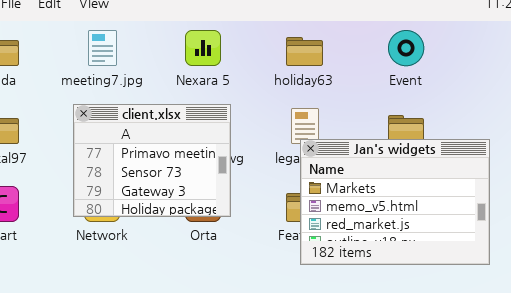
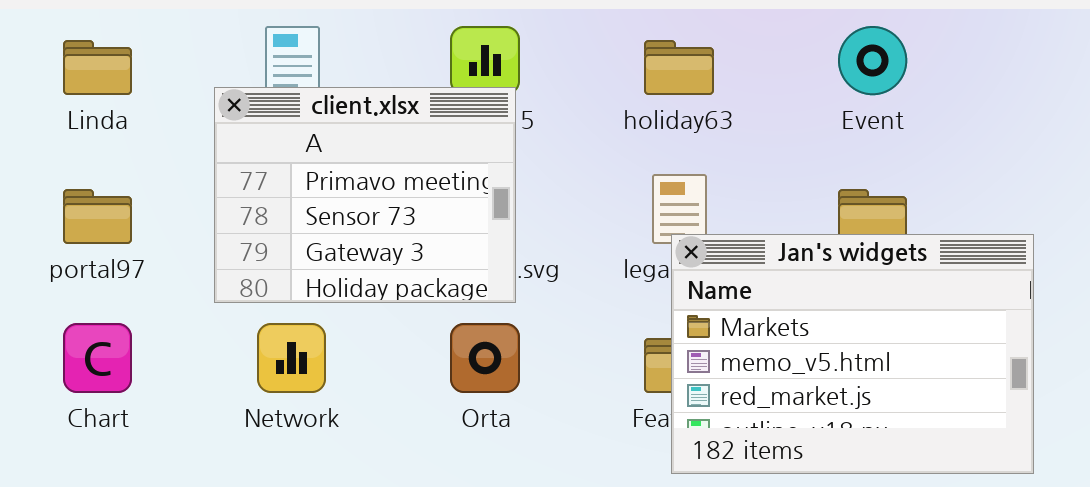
client.xlsx: [73,104,231,217] -> [214,87,516,303], moved

